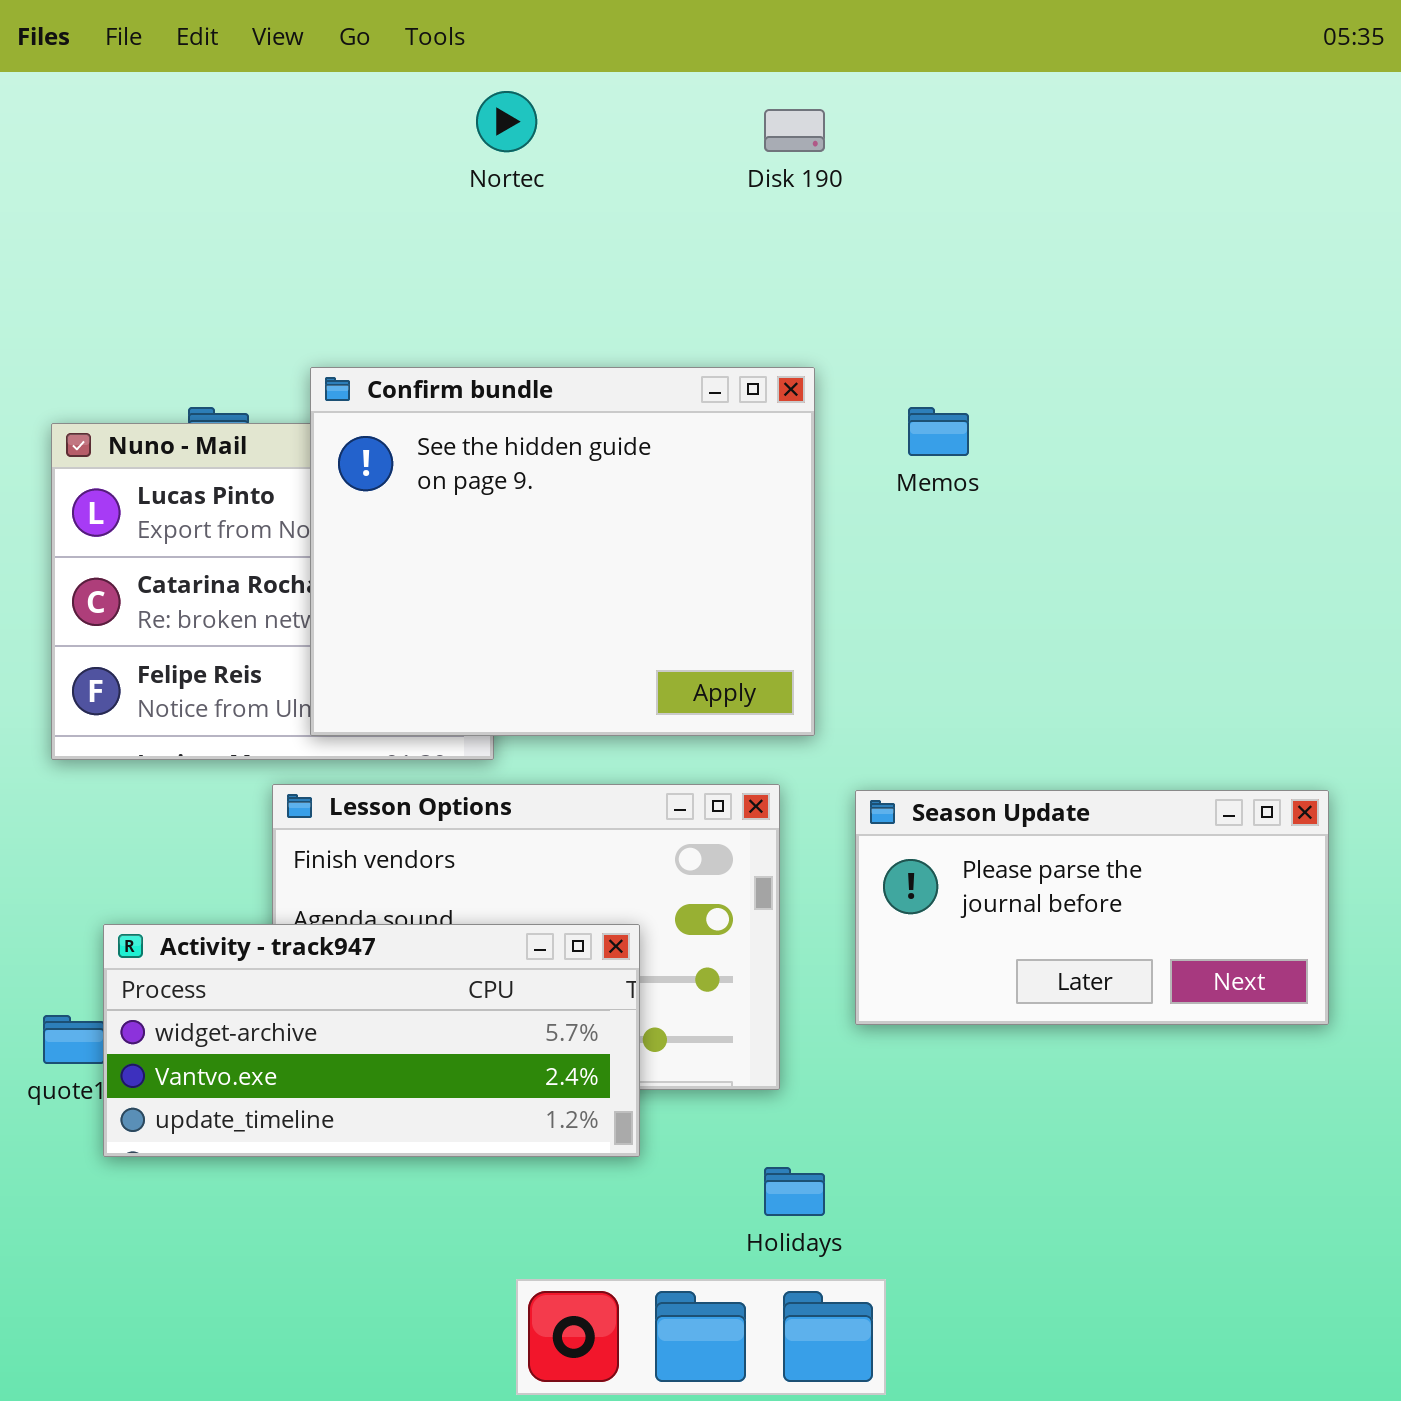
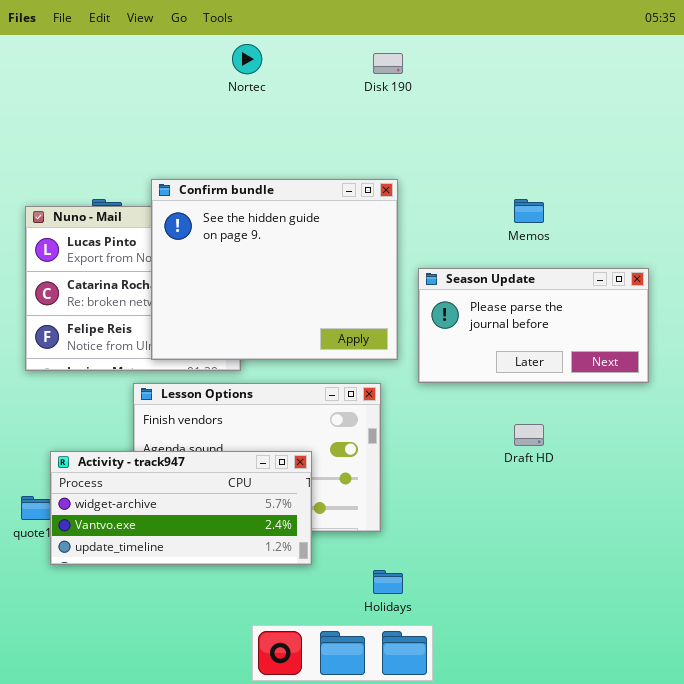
Memos: [908,407,969,456] -> [514,199,544,223], moved
Season Update: [855,790,1329,1025] -> [418,268,649,383], moved

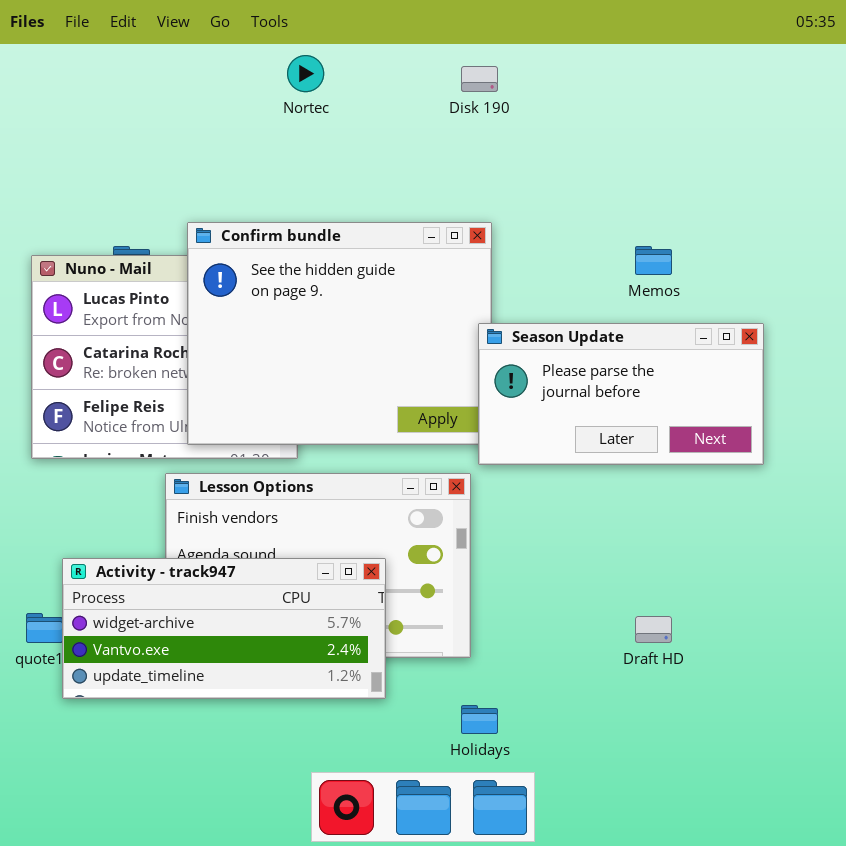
Season Update: [418,268,649,383] -> [478,323,764,465], moved
Draft HD: [514,424,544,446] -> [635,616,672,643], moved

